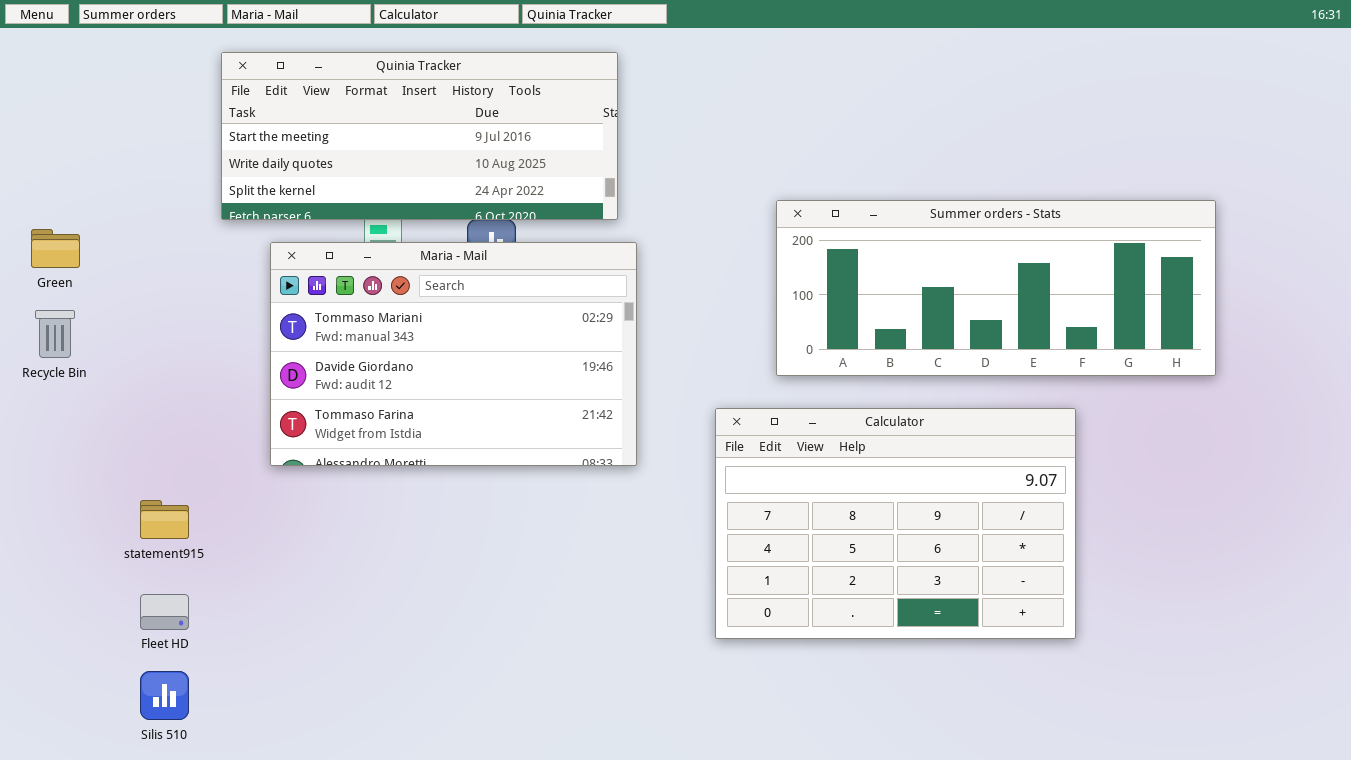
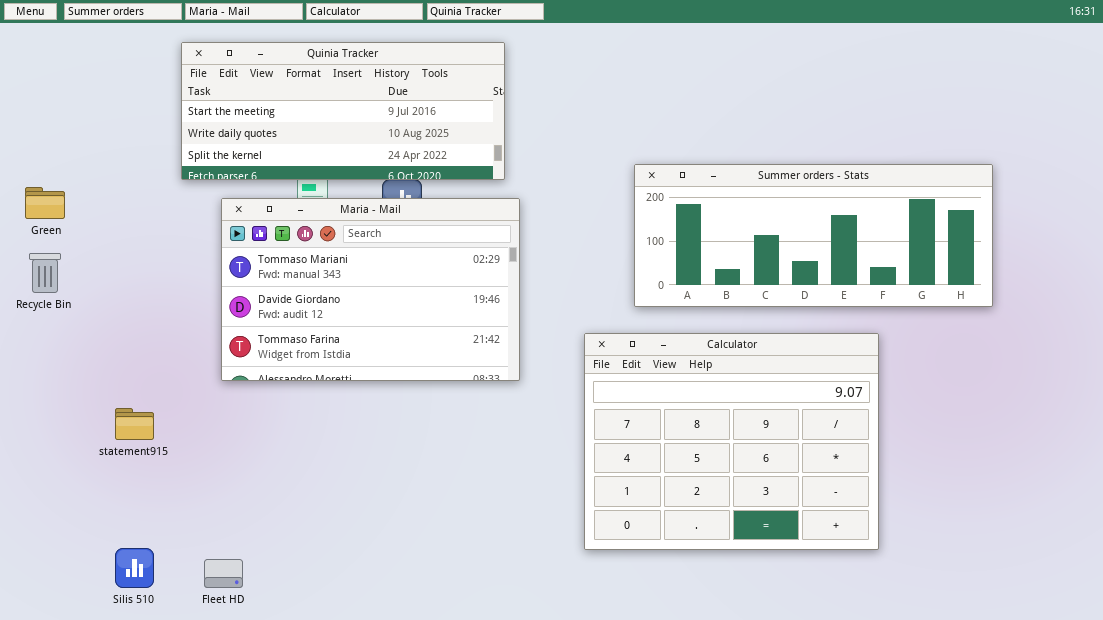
Calculator: [715,408,1076,639] -> [584,333,879,550], resized
Fleet HD: [140,594,189,630] -> [204,559,243,588], moved

